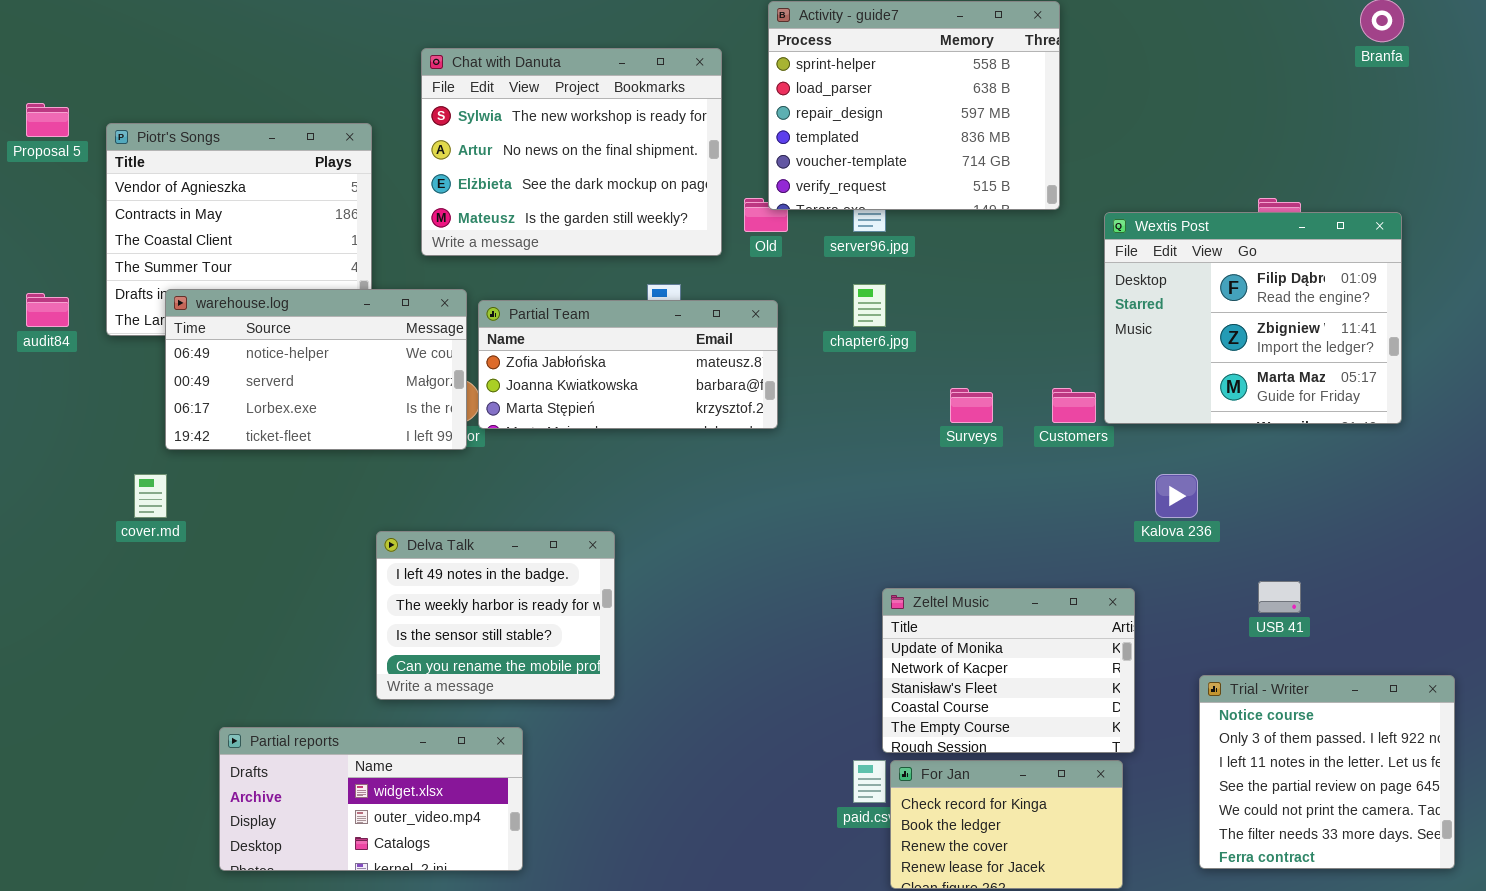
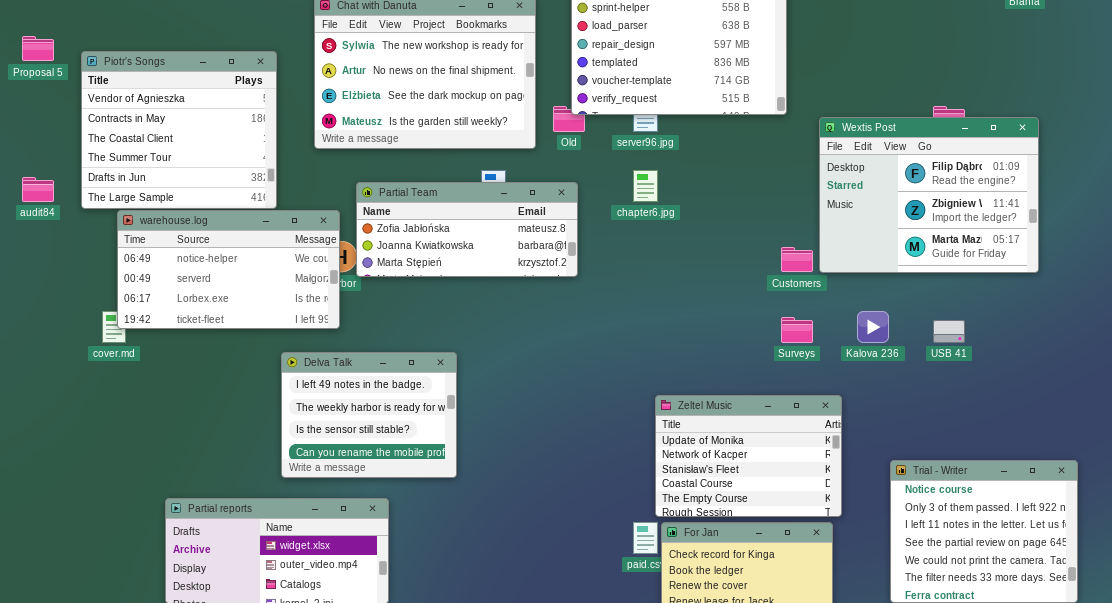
warehouse.log: [165,289,467,450] -> [117,210,340,329], moved
Surveys: [950,388,993,423] -> [781,317,813,343], moved
USB 41: [1258,581,1301,613] -> [933,320,965,343], moved

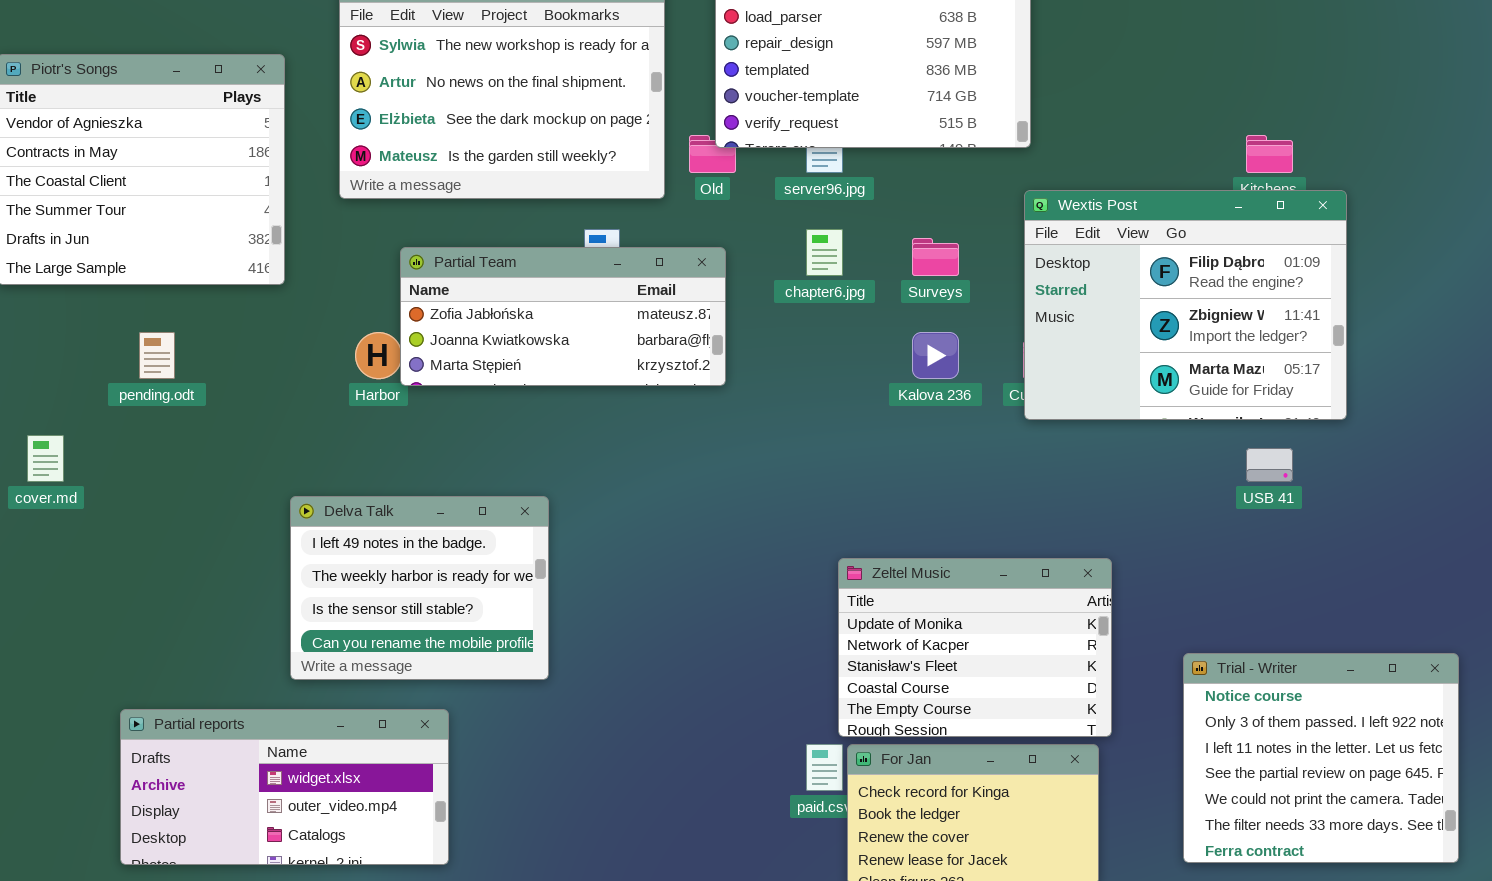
Wextis Post: [819,117,1039,273] -> [1024,190,1347,420], moved
warehouse.log: [117,210,340,329] -> none, closed
Kalova 236: [857,311,889,343] -> [912,332,959,379], moved
Surveys: [781,317,813,343] -> [912,238,959,276], moved

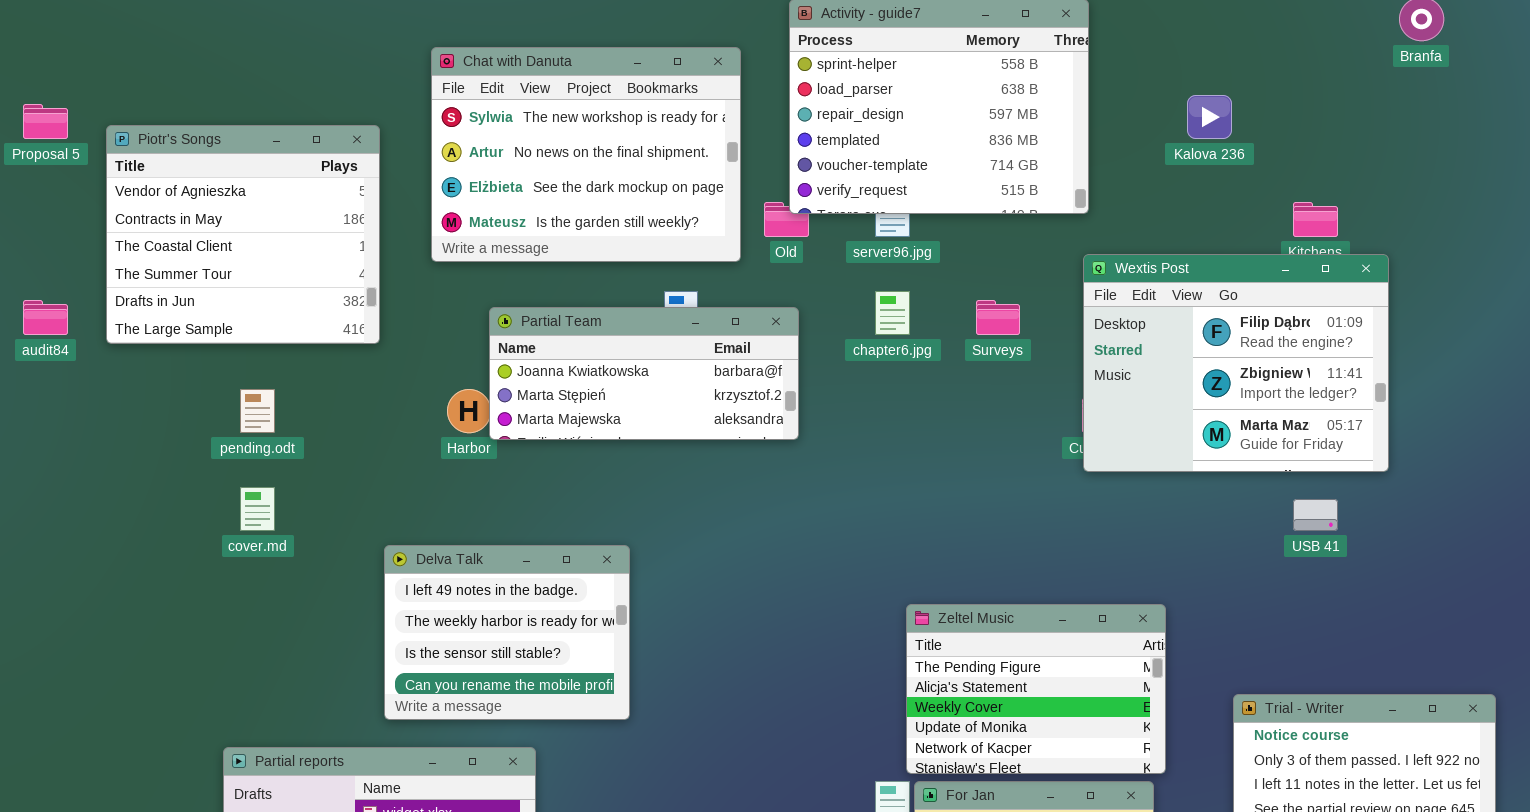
Partial Team: [400,247,726,386] -> [489,307,799,440], scrolled down 1 row
Kalova 236: [912,332,959,379] -> [1187,95,1232,139], moved
cover.md: [27,435,64,482] -> [240,487,275,531], moved
Zeltel Music: [838,558,1112,737] -> [906,604,1166,774], scrolled up 3 rows

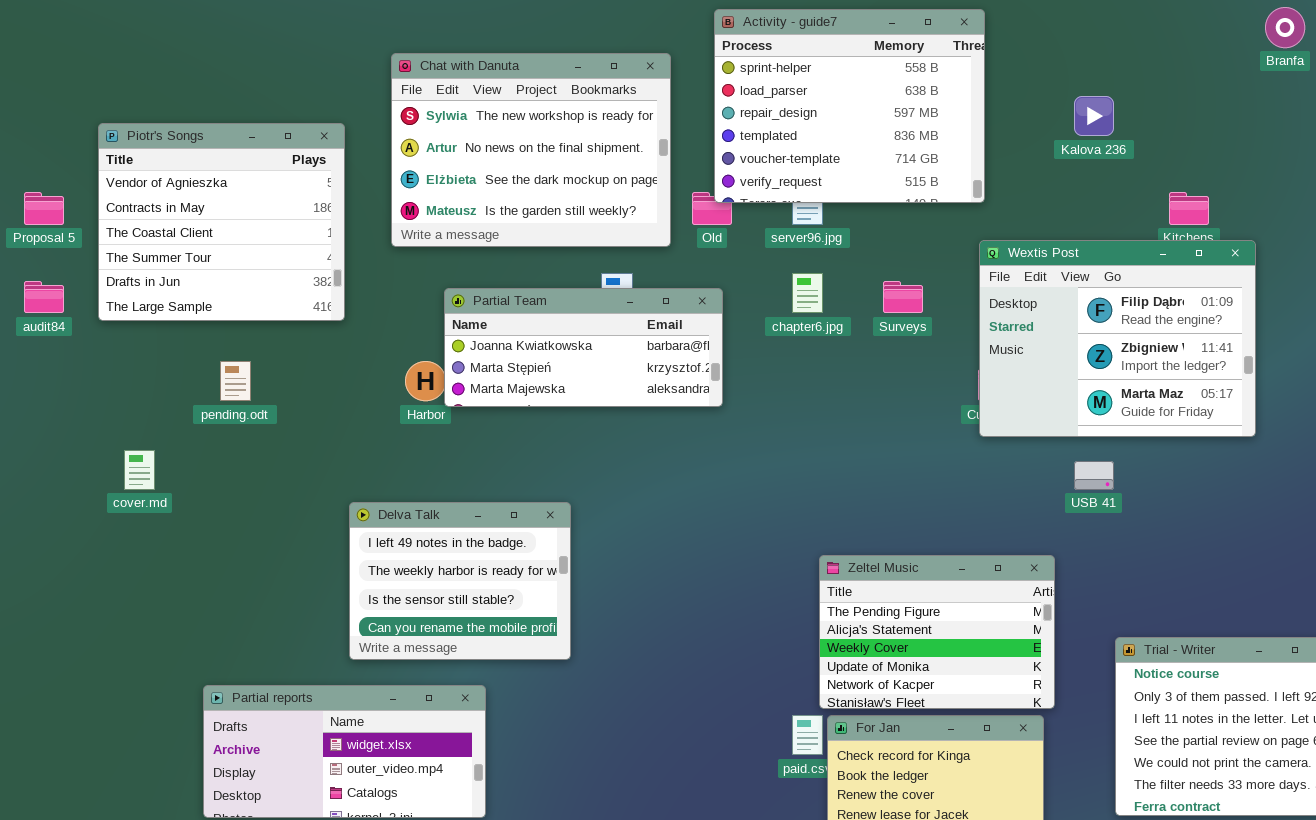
Proposal 5: [23,104,68,139] -> [24,192,64,225], moved
cover.md: [240,487,275,531] -> [124,450,155,490], moved
USB 41: [1293,499,1338,531] -> [1074,461,1114,490], moved

